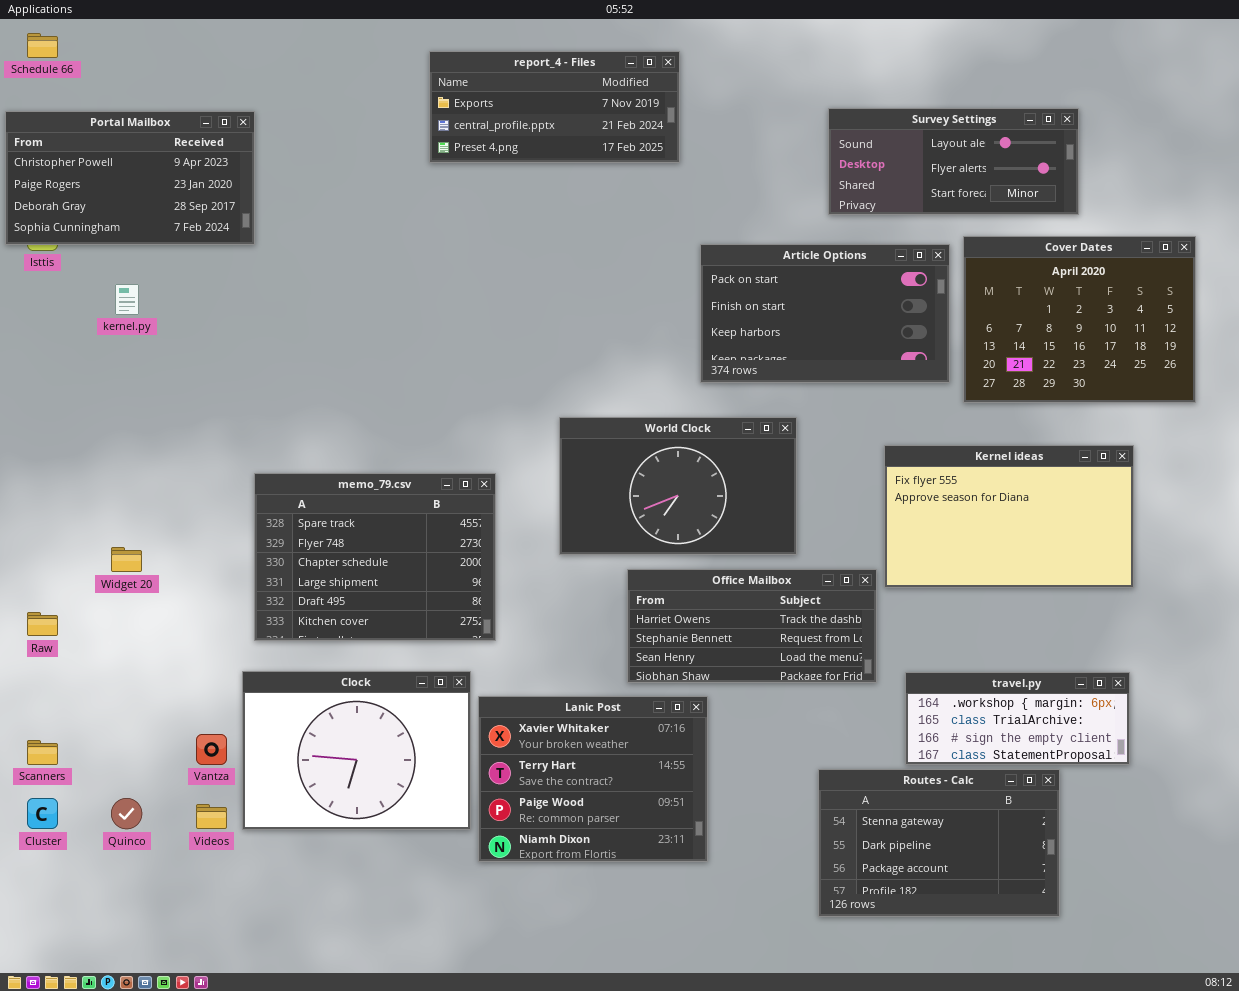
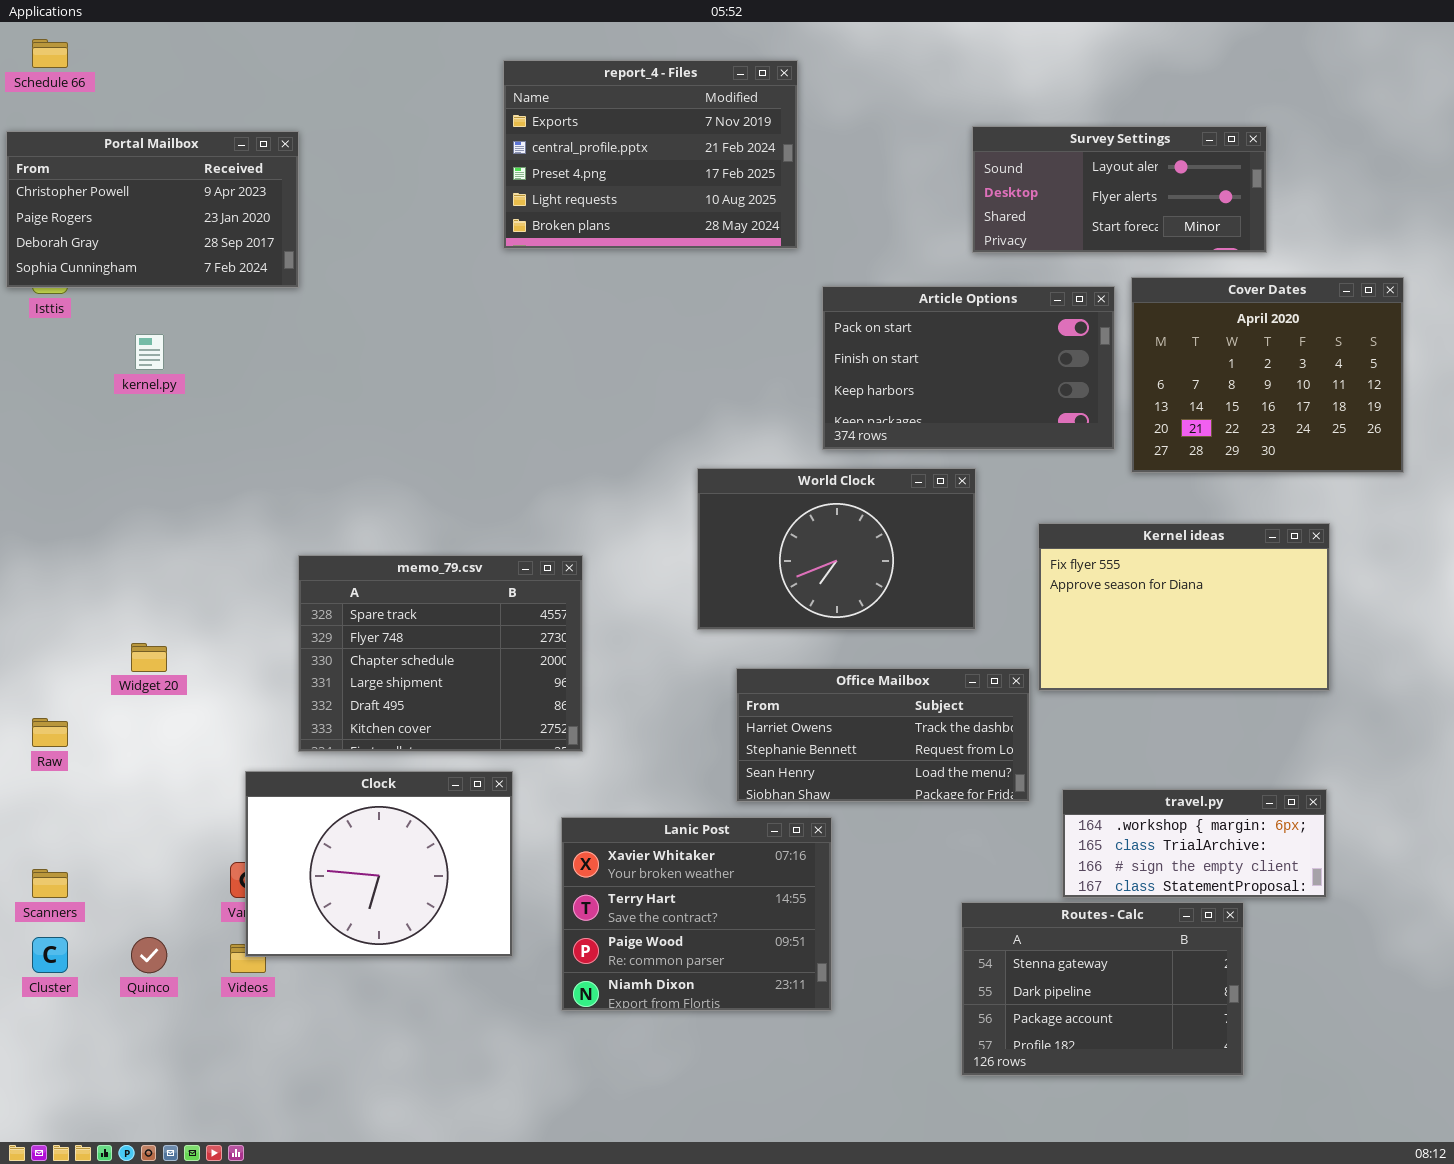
report_4 - Files: [429,51,680,163] -> [503,60,798,249], resized
World Clock: [559,417,797,555] -> [697,468,976,630], moved
Clock: [242,671,471,830] -> [245,771,513,957], moved

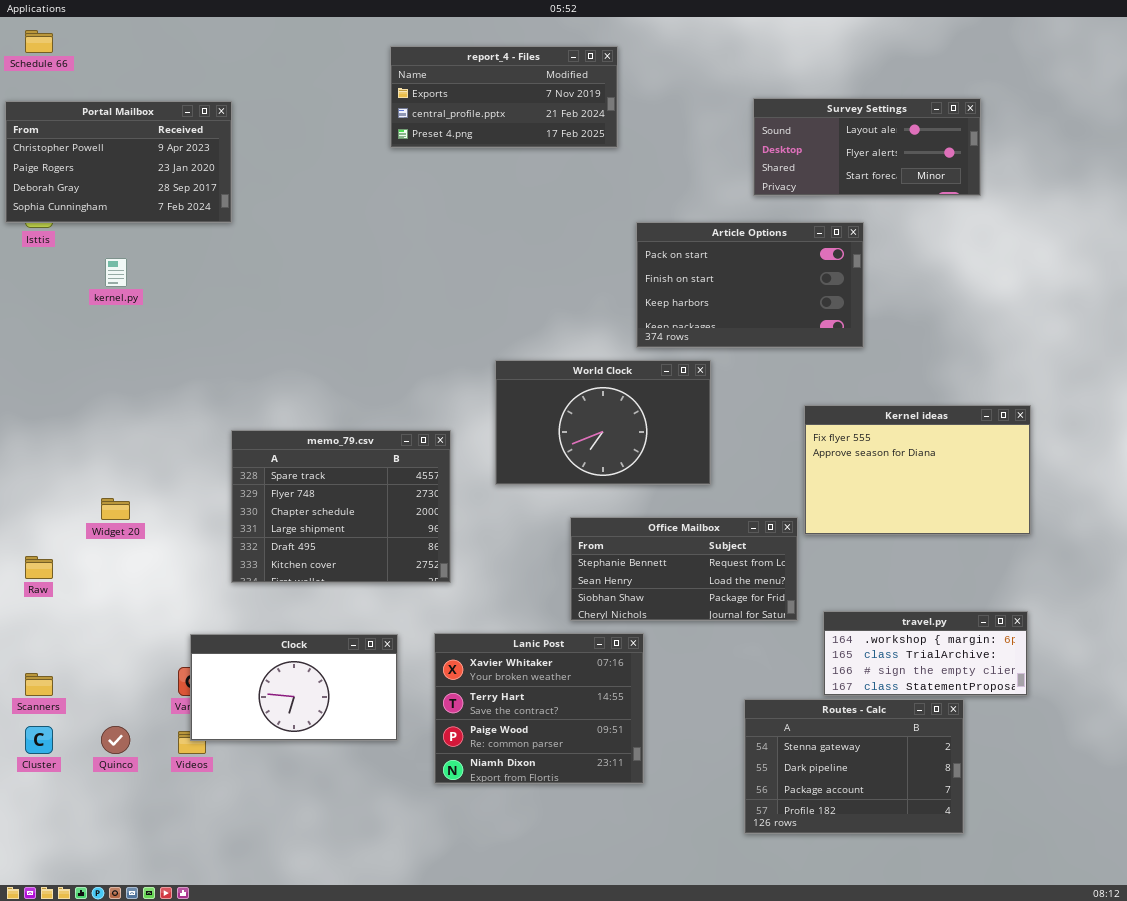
report_4 - Files: [503,60,798,249] -> [390,46,618,148], resized
Cover Dates: [1131,277,1404,473] -> none, closed
World Clock: [697,468,976,630] -> [495,360,711,485], moved
Office Mailbox: [736,668,1030,802] -> [570,517,798,621], scrolled down 1 row
Clock: [245,771,513,957] -> [190,634,398,741], resized

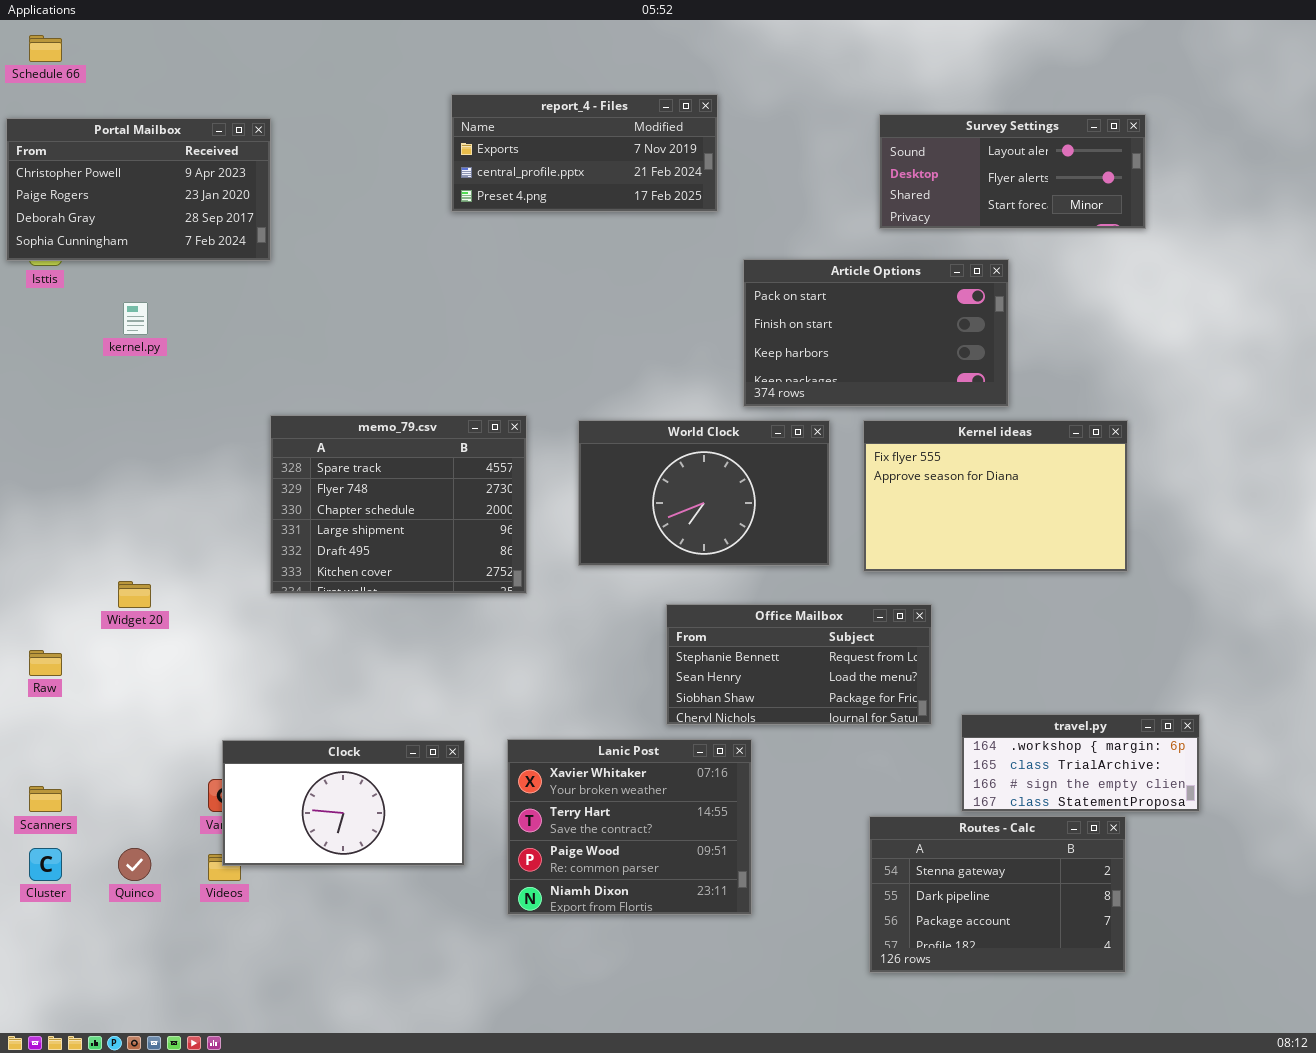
report_4 - Files: [390,46,618,148] -> [451,94,718,212], moved
Kernel ideas: [804,405,1031,535] -> [863,420,1128,572], moved
memo_79.csv: [231,430,451,583] -> [270,415,527,594], moved

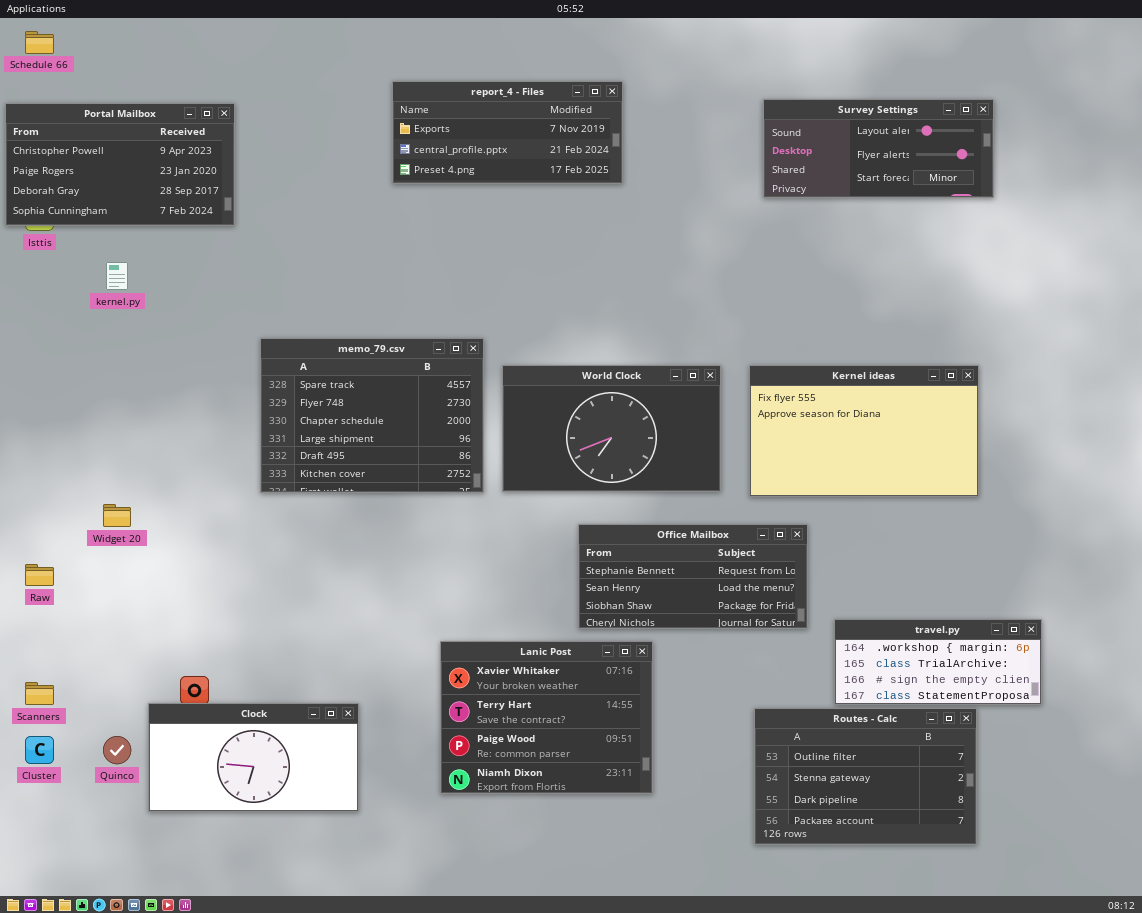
Article Options: [743,259,1009,407] -> none, closed
memo_79.csv: [270,415,527,594] -> [260,338,484,493], moved
Clock: [222,740,465,866] -> [148,703,359,812], moved
Routes - Calc: [869,816,1126,973] -> [754,708,977,845], scrolled up 1 row

